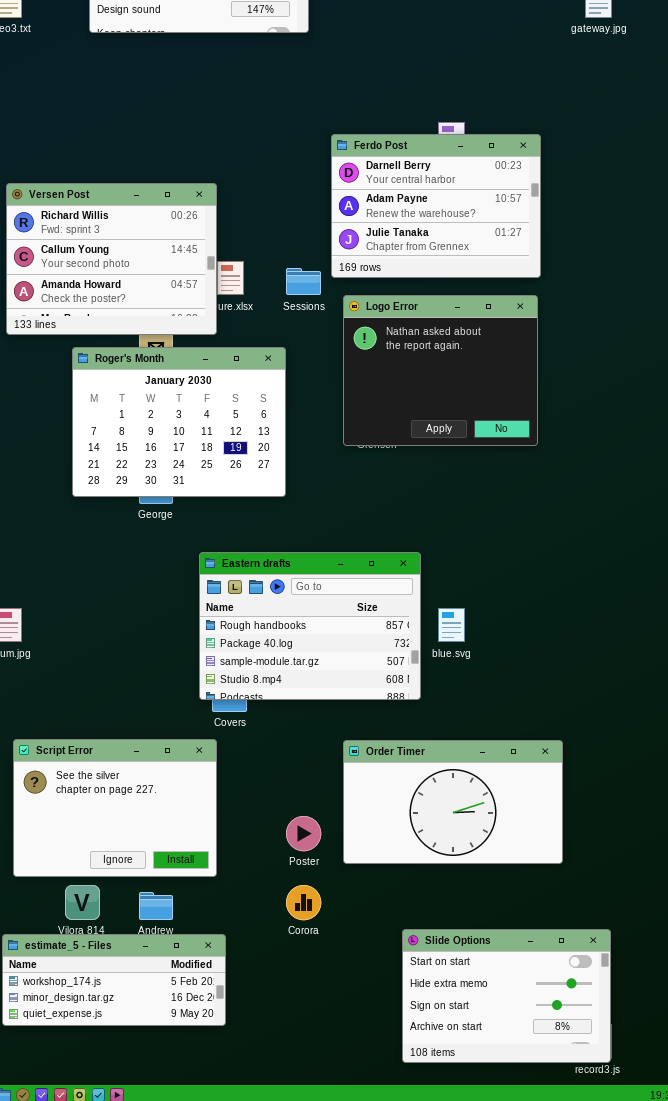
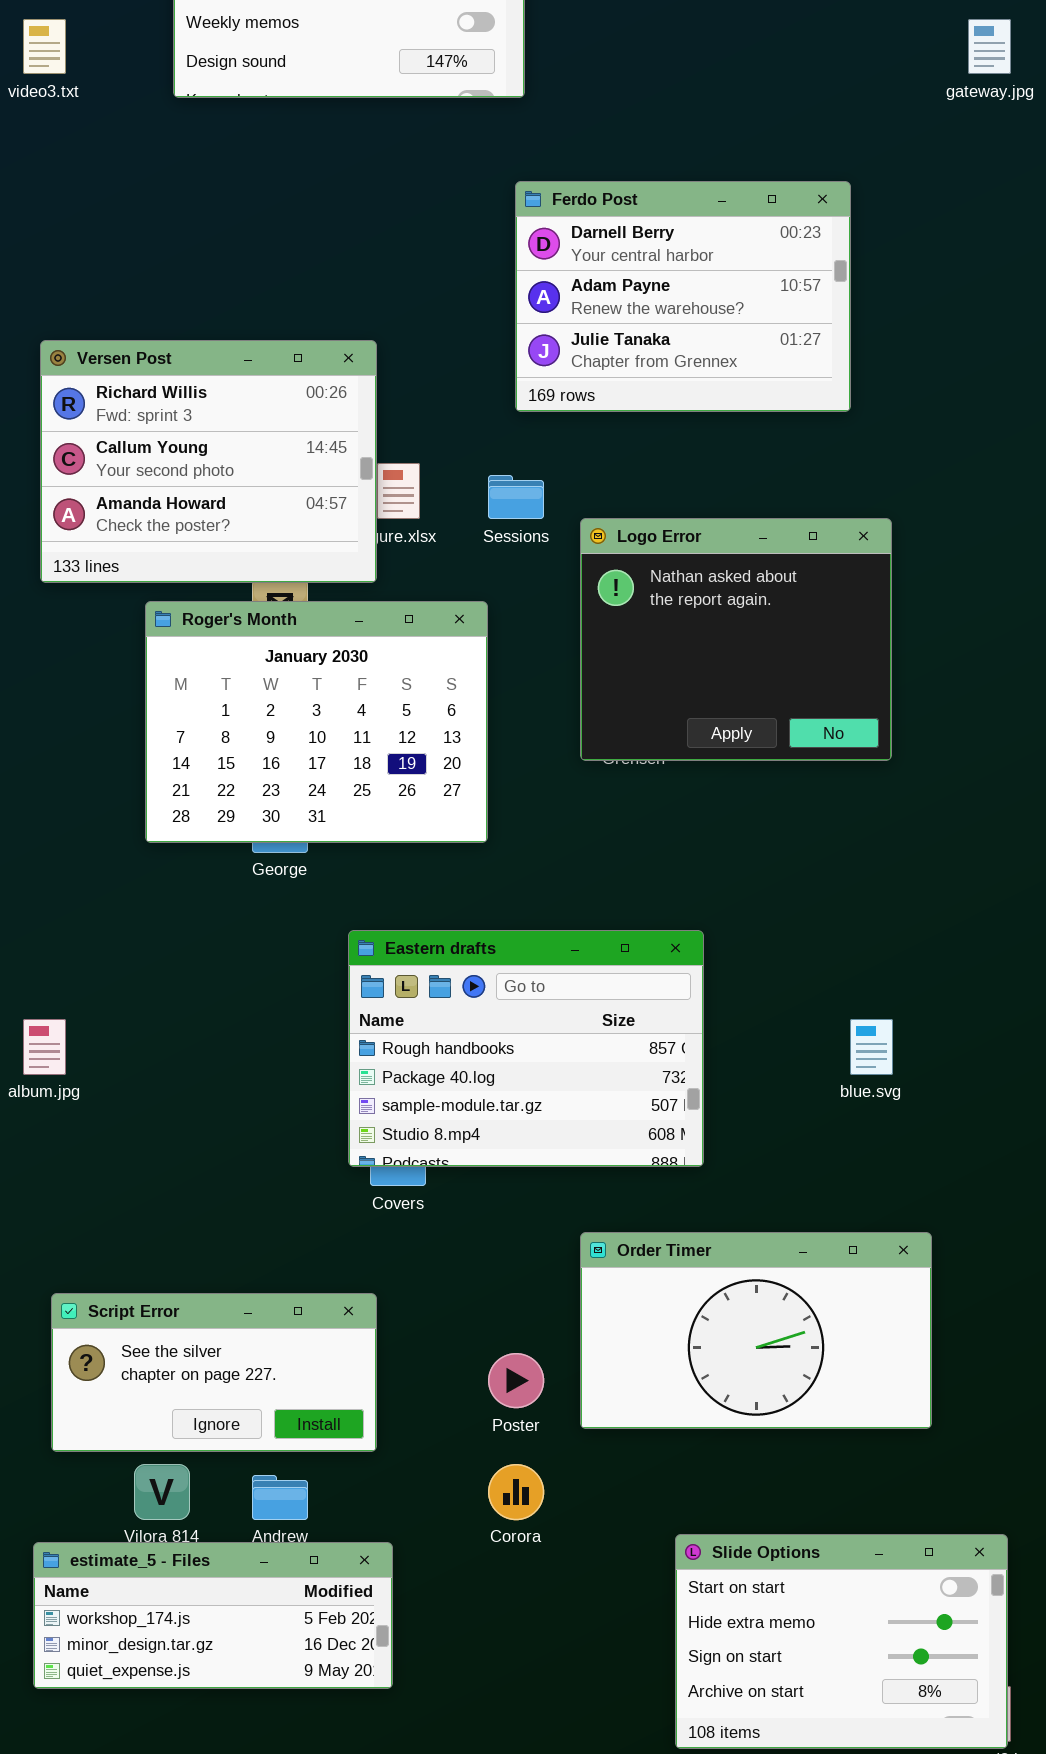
Ferdo Post: [331,134,541,278] -> [515,181,851,412], moved
blue.svg: [438,608,465,642] -> [850,1019,893,1075], moved
Script Error: [13,739,217,877] -> [51,1293,377,1452], resized

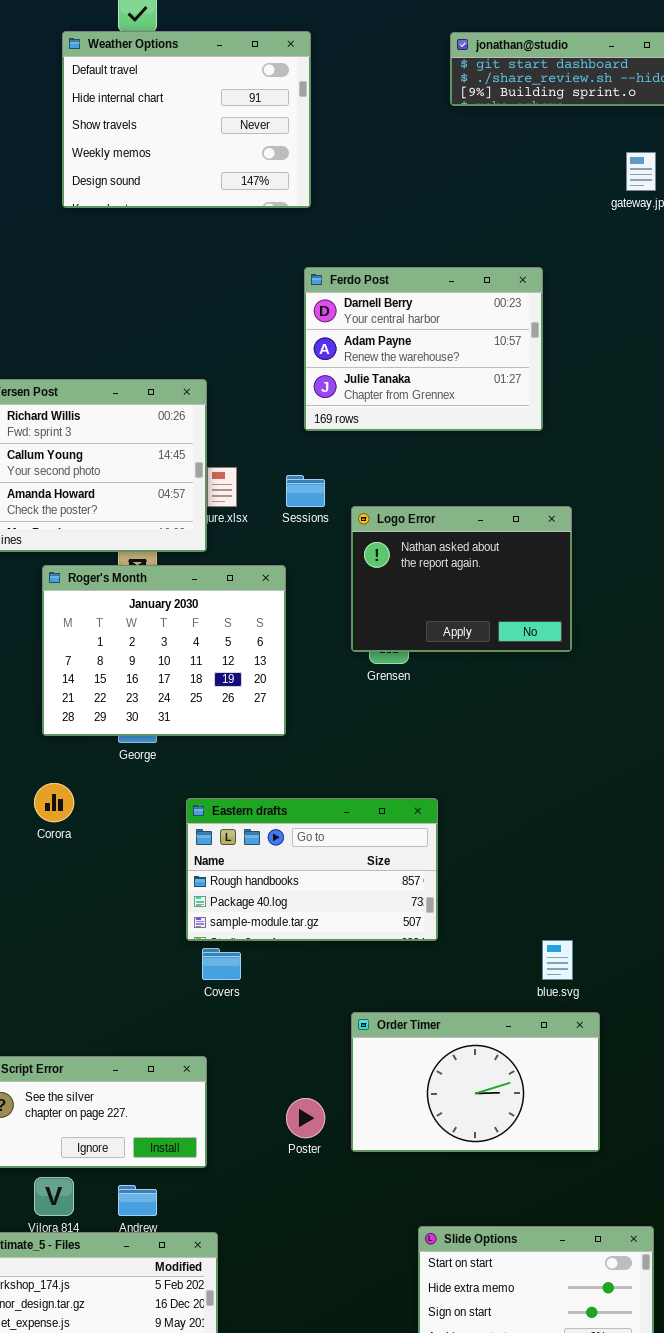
Logo Error: [580,518,892,761] -> [351,506,572,652], resized
Eastern drafts: [348,930,704,1167] -> [186,798,438,941], resized
blue.svg: [850,1019,893,1075] -> [542,940,573,980], moved
Corora: [488,1464,544,1520] -> [34,783,74,822], moved

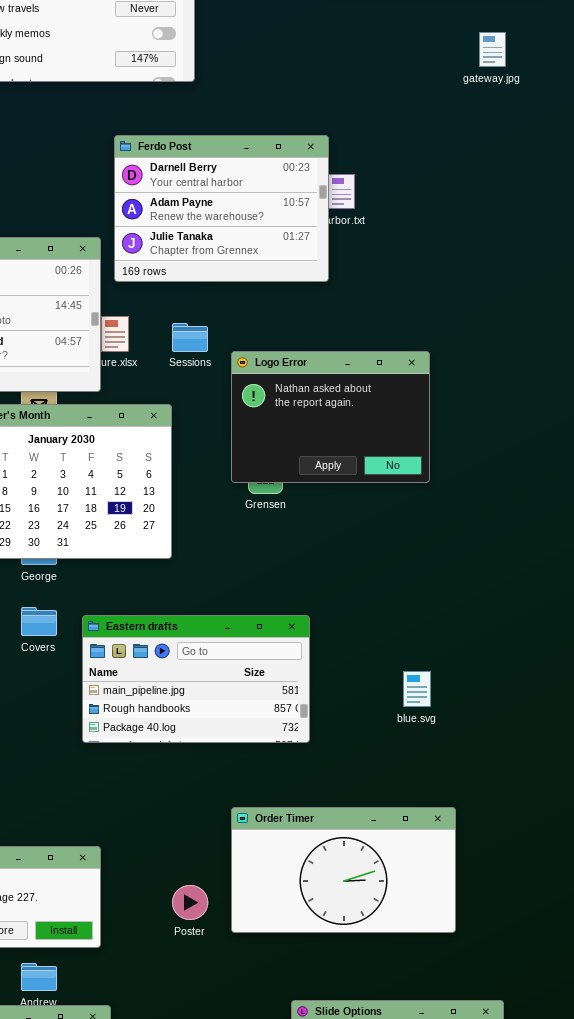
Ferdo Post: [304,267,543,431] -> [114,135,329,282], moved
Eastern drafts: [186,798,438,941] -> [82,615,310,743], scrolled up 1 row
blue.svg: [542,940,573,980] -> [403,671,431,707], moved
Covers: [202,948,241,980] -> [21,607,57,636], moved

